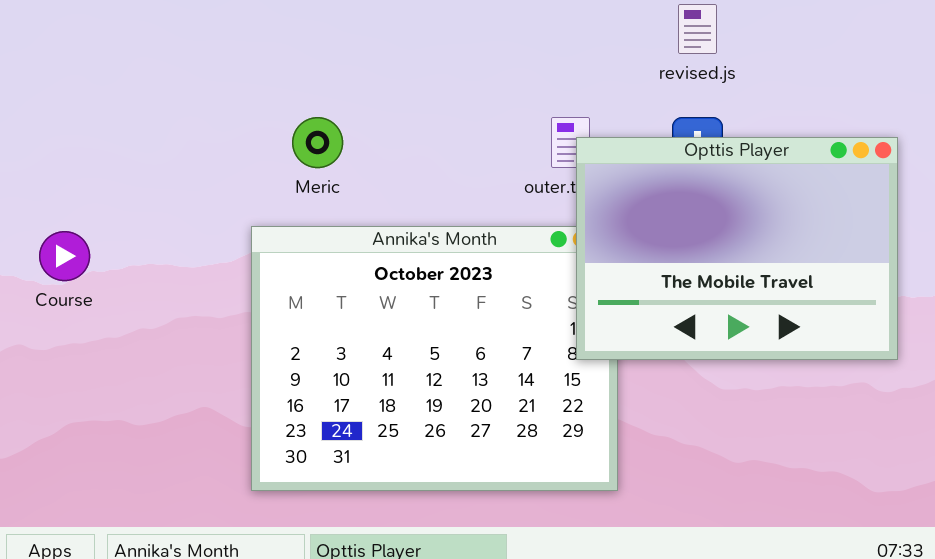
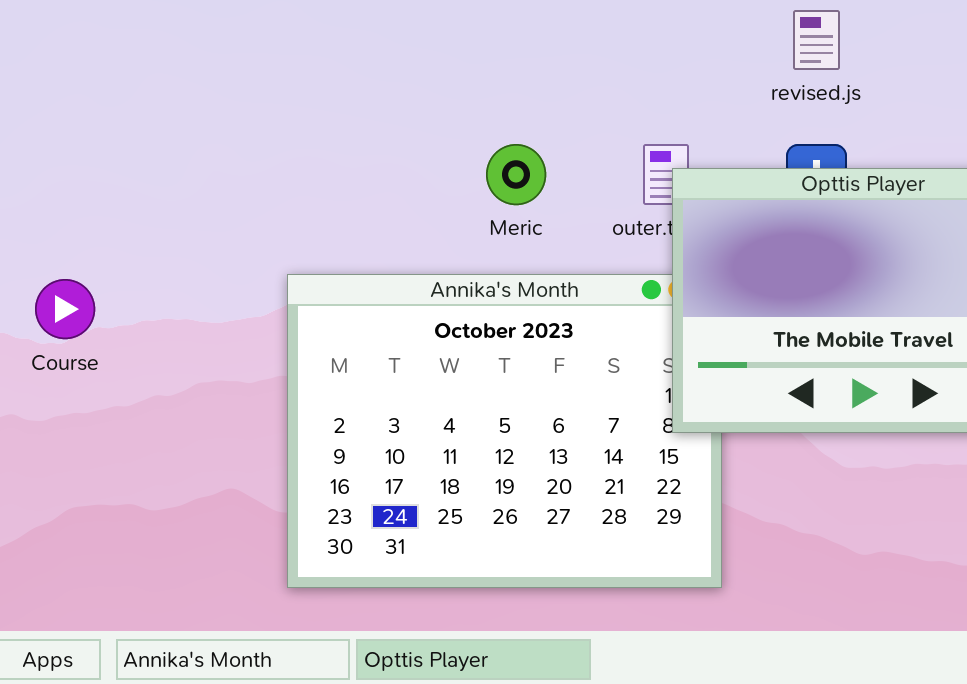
Meric: [292,117,343,168] -> [486,144,546,205], moved

